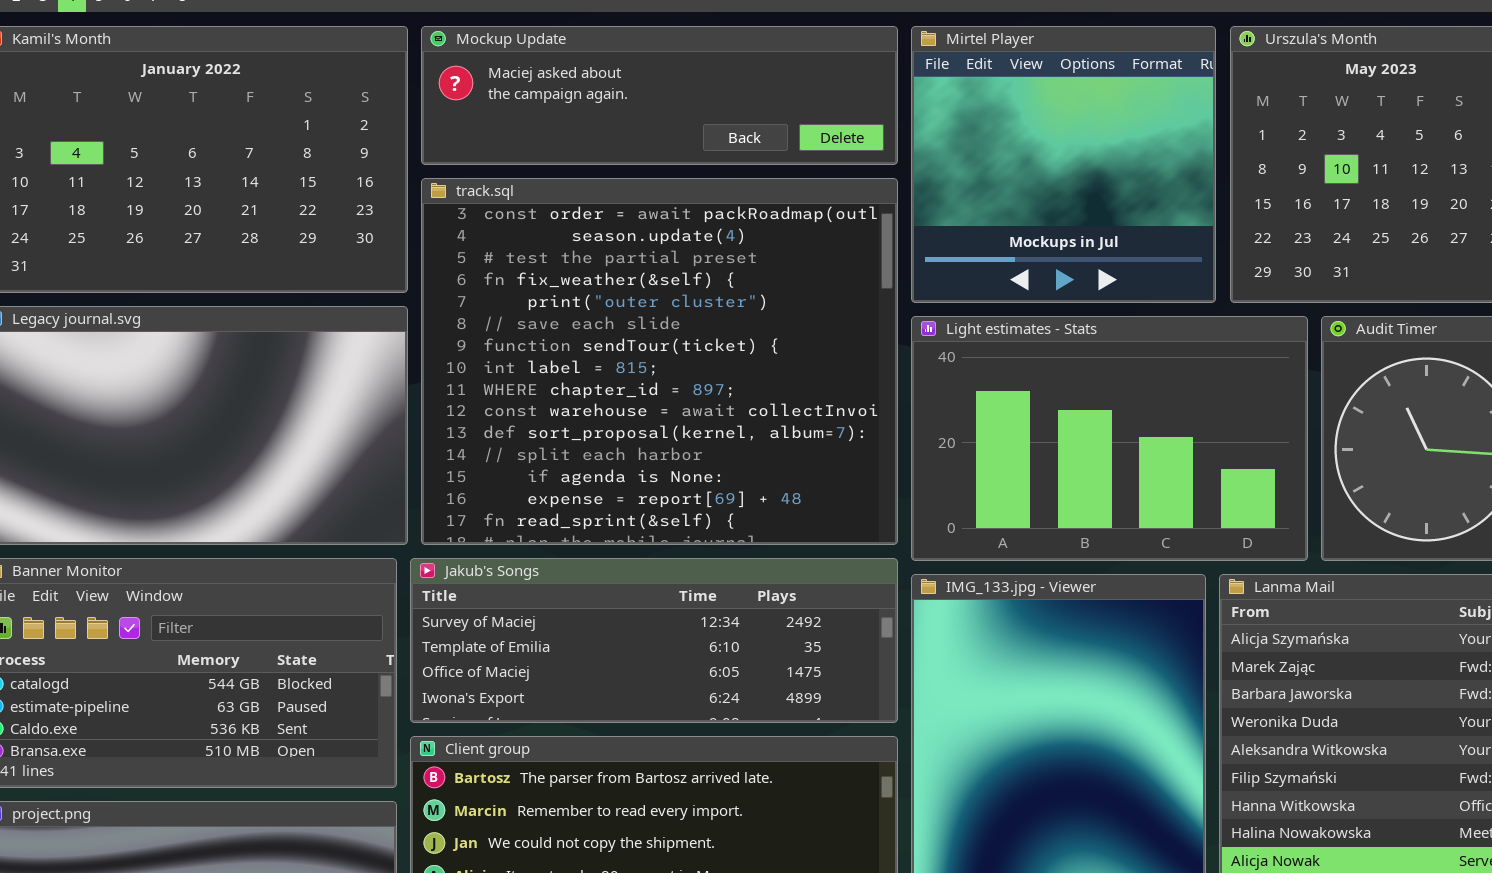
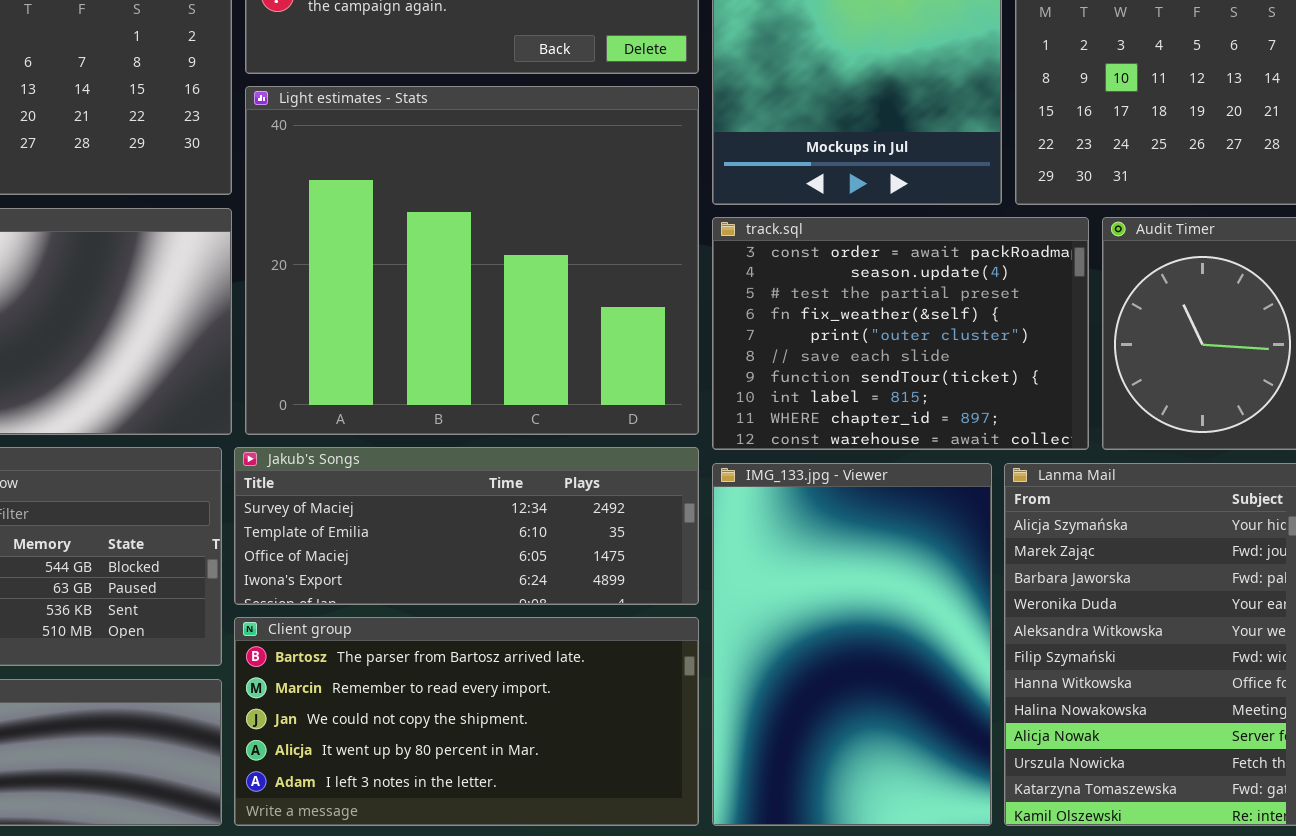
track.sql: [421,178,898,545] -> [712,217,1089,450], moved, resized
Light estimates - Stats: [911,316,1308,561] -> [245,86,699,435], moved, resized

